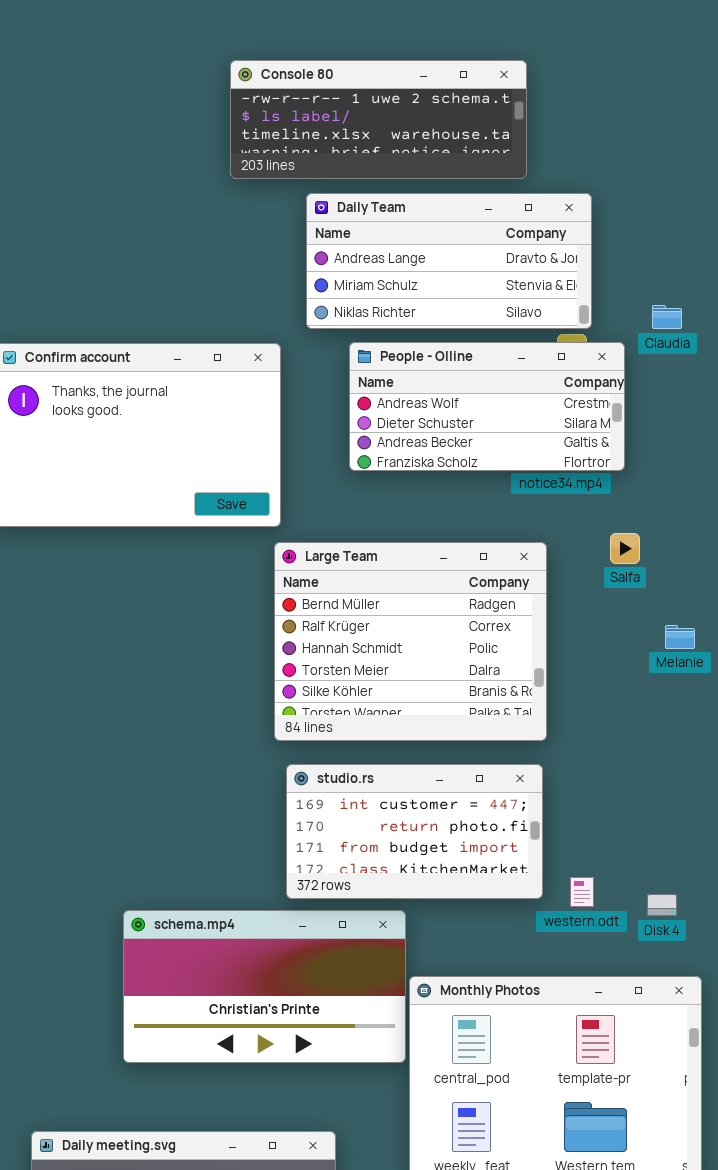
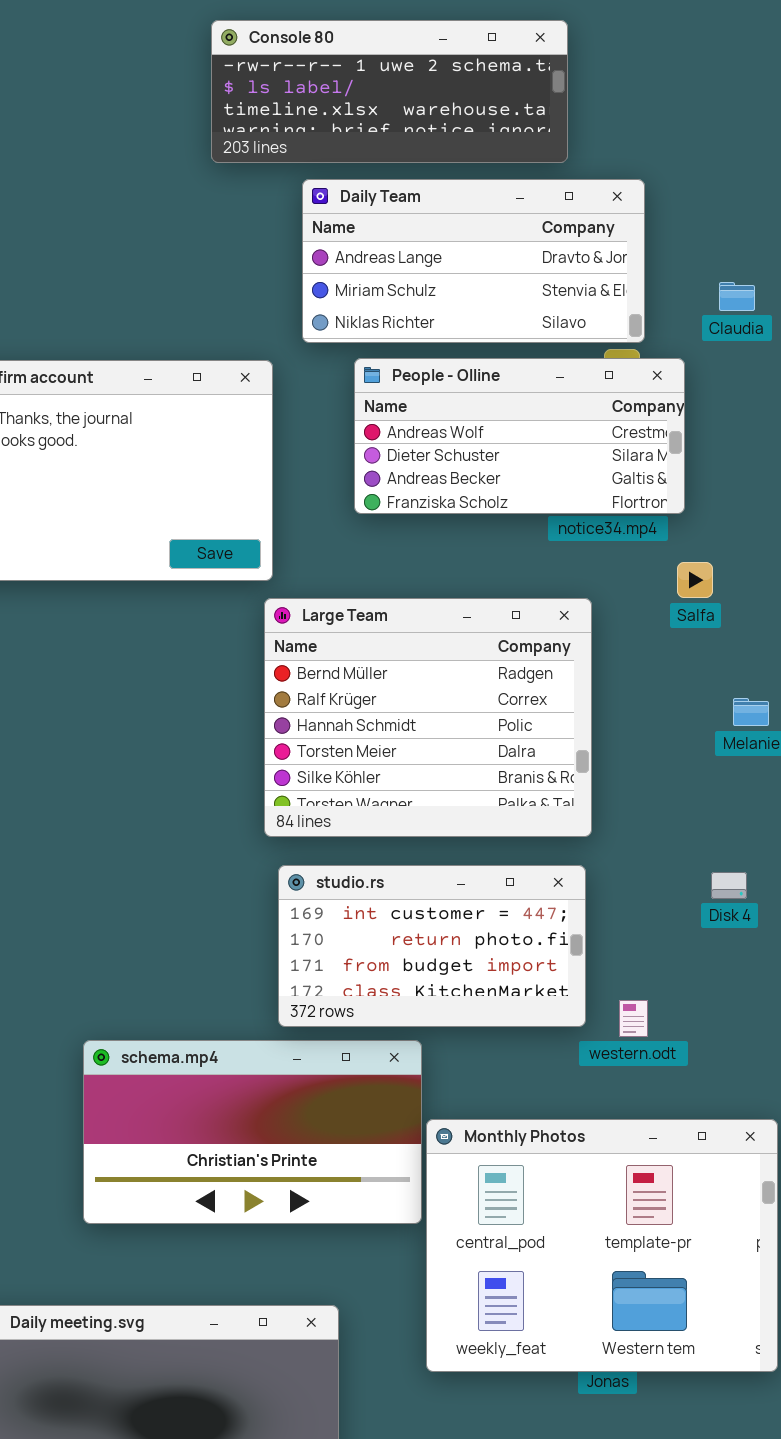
Claudia: [652,305,682,329] -> [719,282,755,311], moved
Salfa: [610,533,640,564] -> [677,562,713,598], moved
Disk 4: [647,894,677,916] -> [711,872,747,899], moved

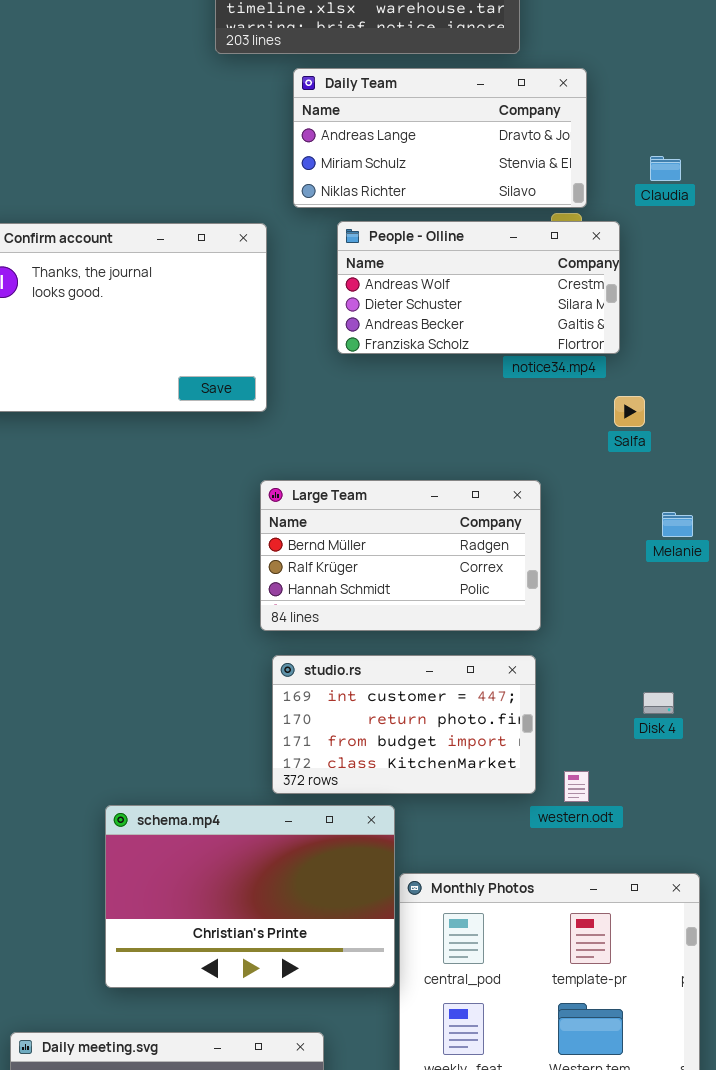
Large Team: [264,598,592,837] -> [260,480,541,631], resized
Disk 4: [711,872,747,899] -> [643,692,674,714], moved
schema.mp4: [83,1040,422,1224] -> [105,805,395,988], resized

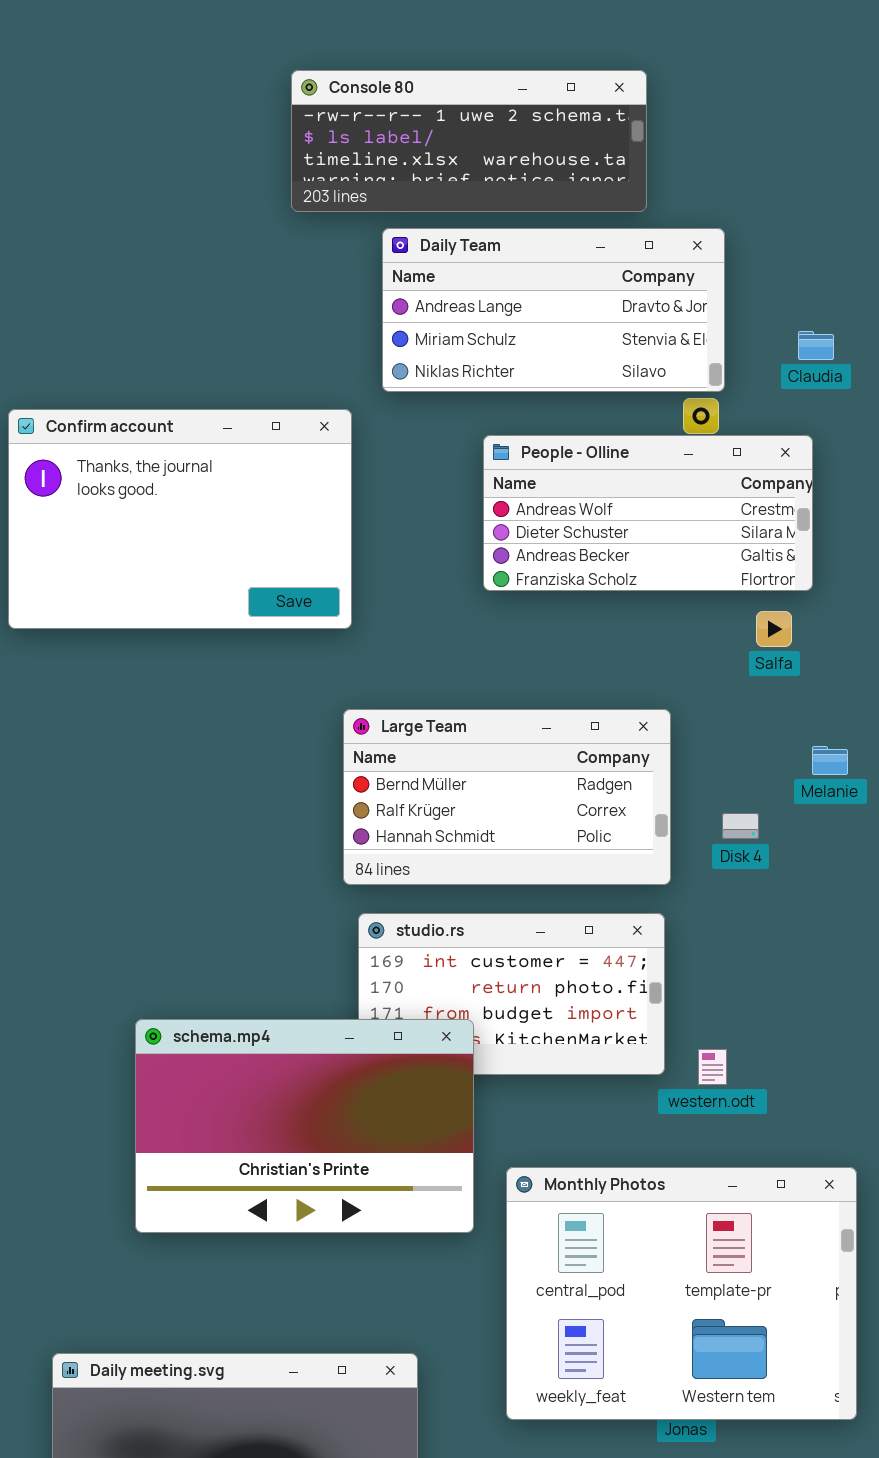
People - Olline: [337,221,620,354] -> [483,435,813,591], moved
Disk 4: [643,692,674,714] -> [722,813,759,839], moved
schema.mp4: [105,805,395,988] -> [135,1019,474,1233], moved

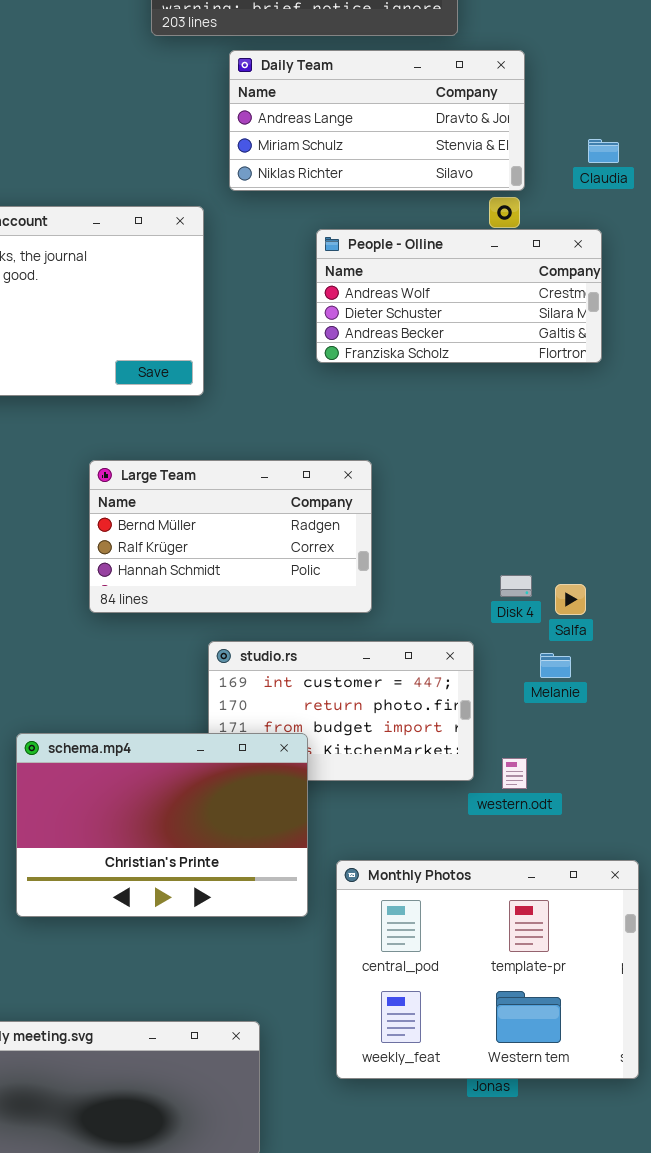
Salfa: [756,611,792,647] -> [555,584,586,615], moved
Large Team: [343,709,671,885] -> [89,460,372,613], moved
Melanie: [812,746,848,775] -> [540,653,571,678], moved
Disk 4: [722,813,759,839] -> [500,575,532,597], moved

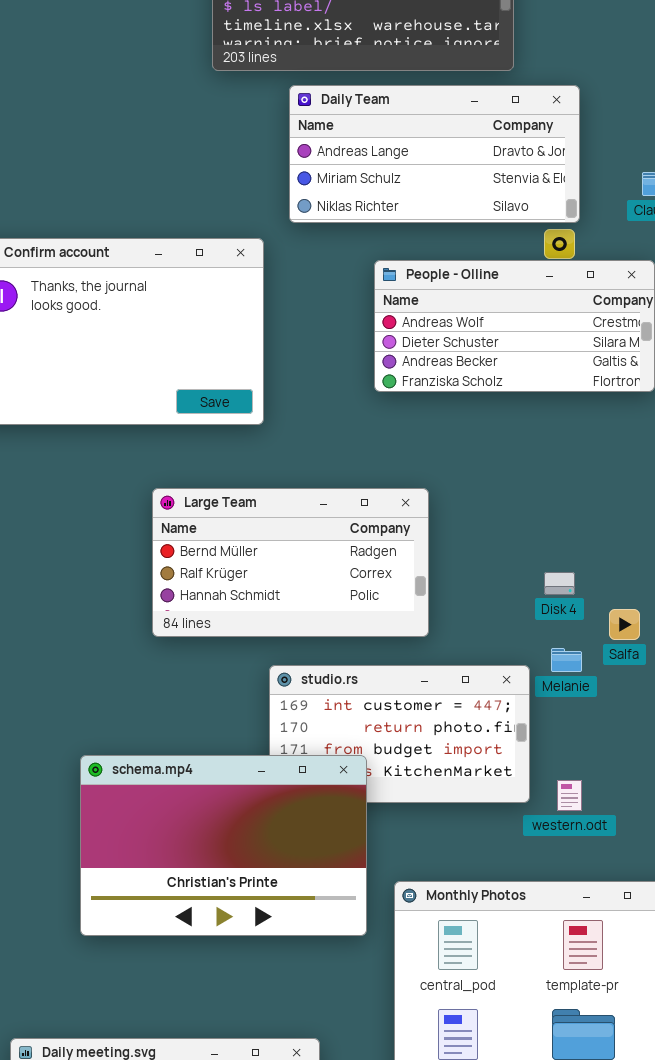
Disk 4: [500,575,532,597] -> [544,572,575,595], moved
Melanie: [540,653,571,678] -> [551,648,582,672], moved

